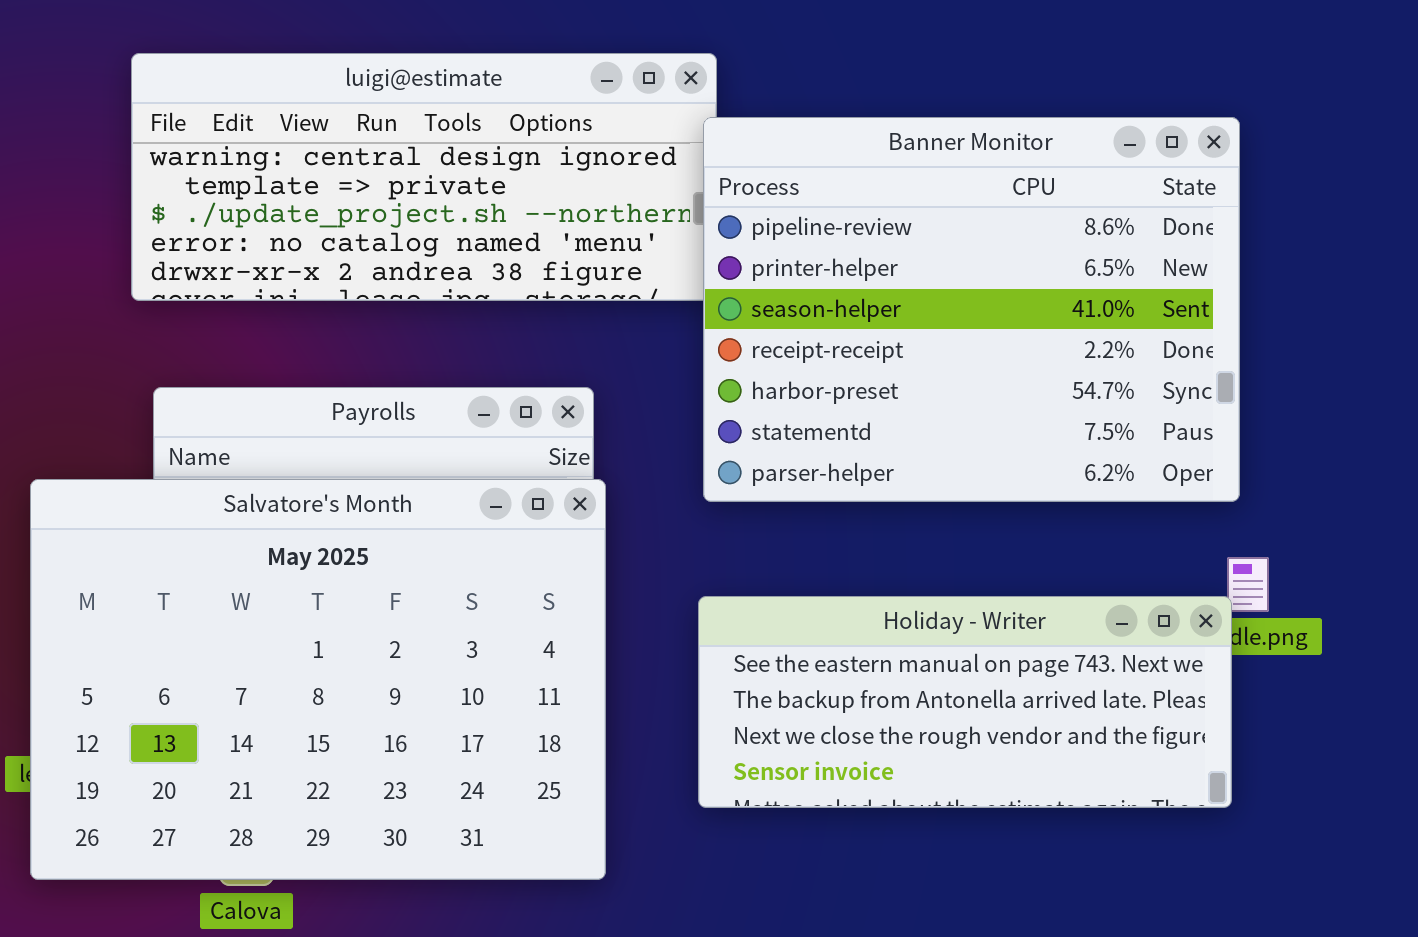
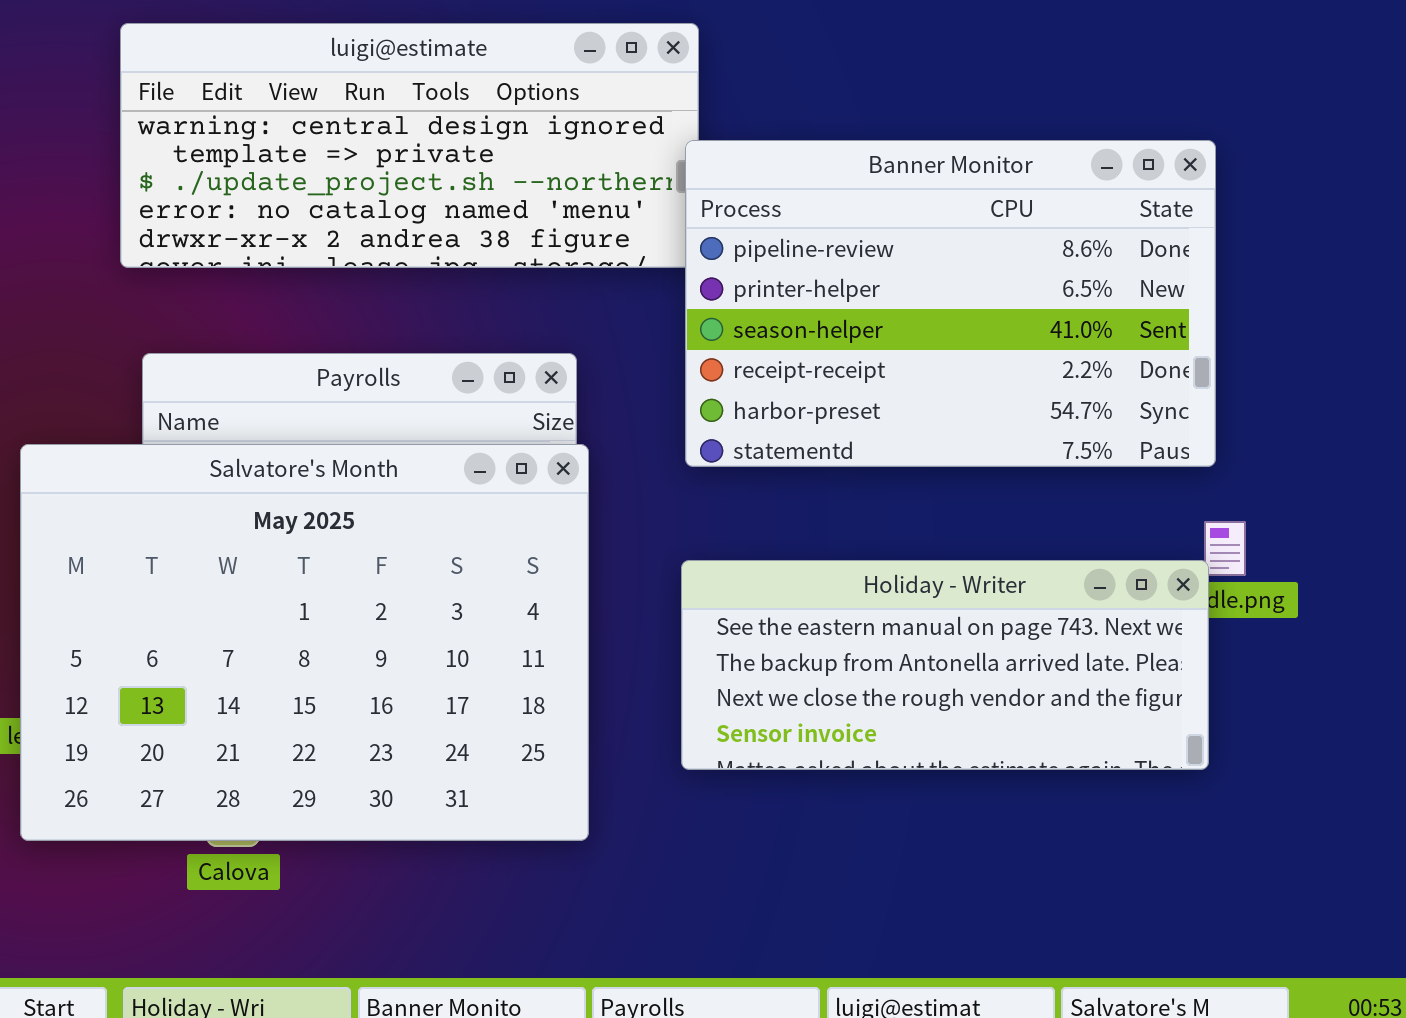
Banner Monitor: [703,117,1240,502] -> [685,140,1216,467], resized

